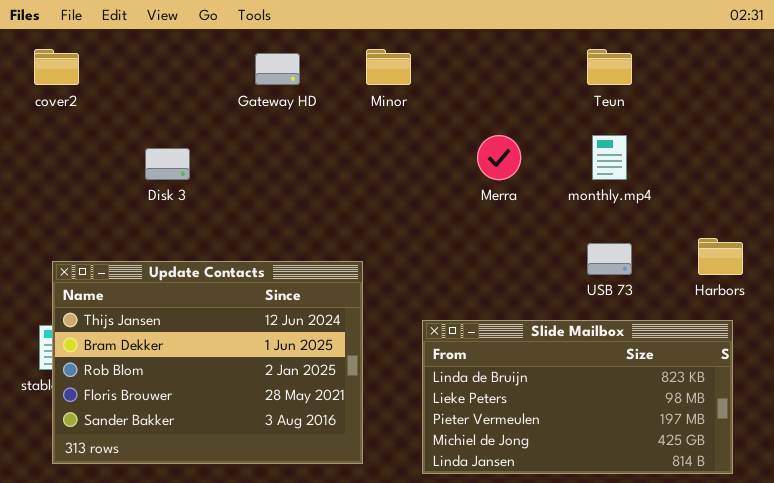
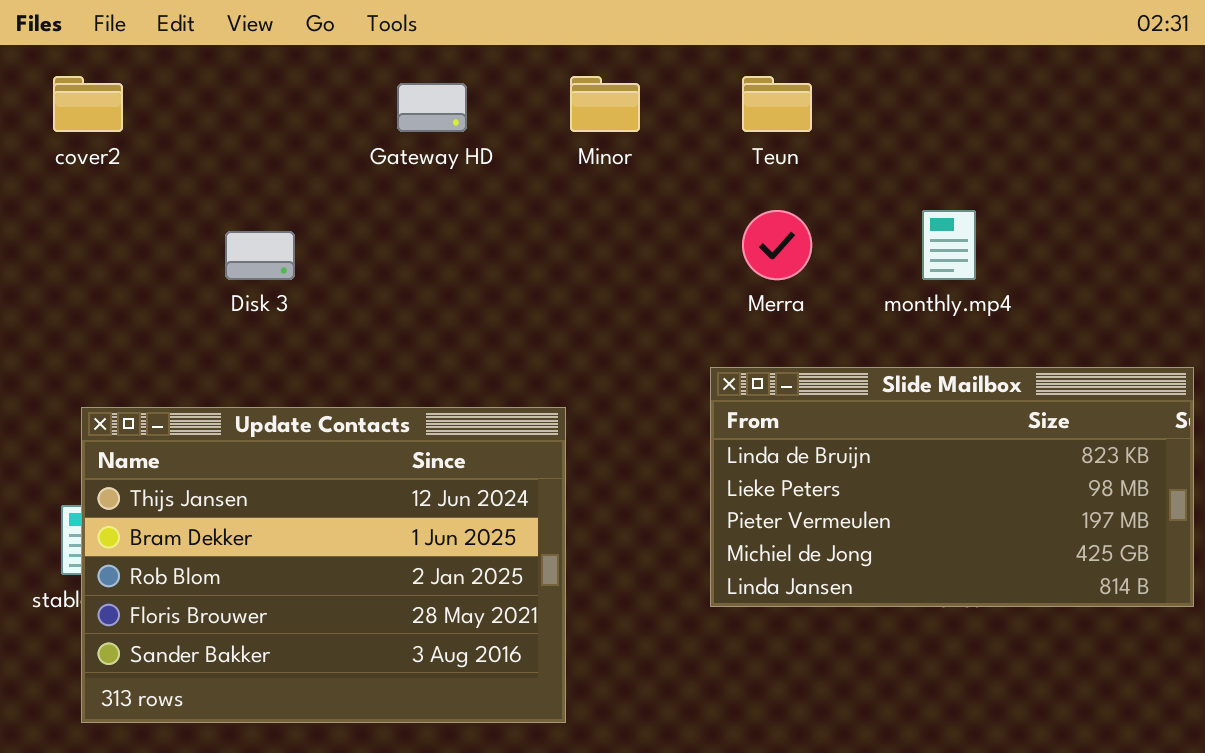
Teun: [587,49,632,85] -> [742,76,812,132], moved
Slide Mailbox: [422,320,733,474] -> [710,367,1194,607], moved

